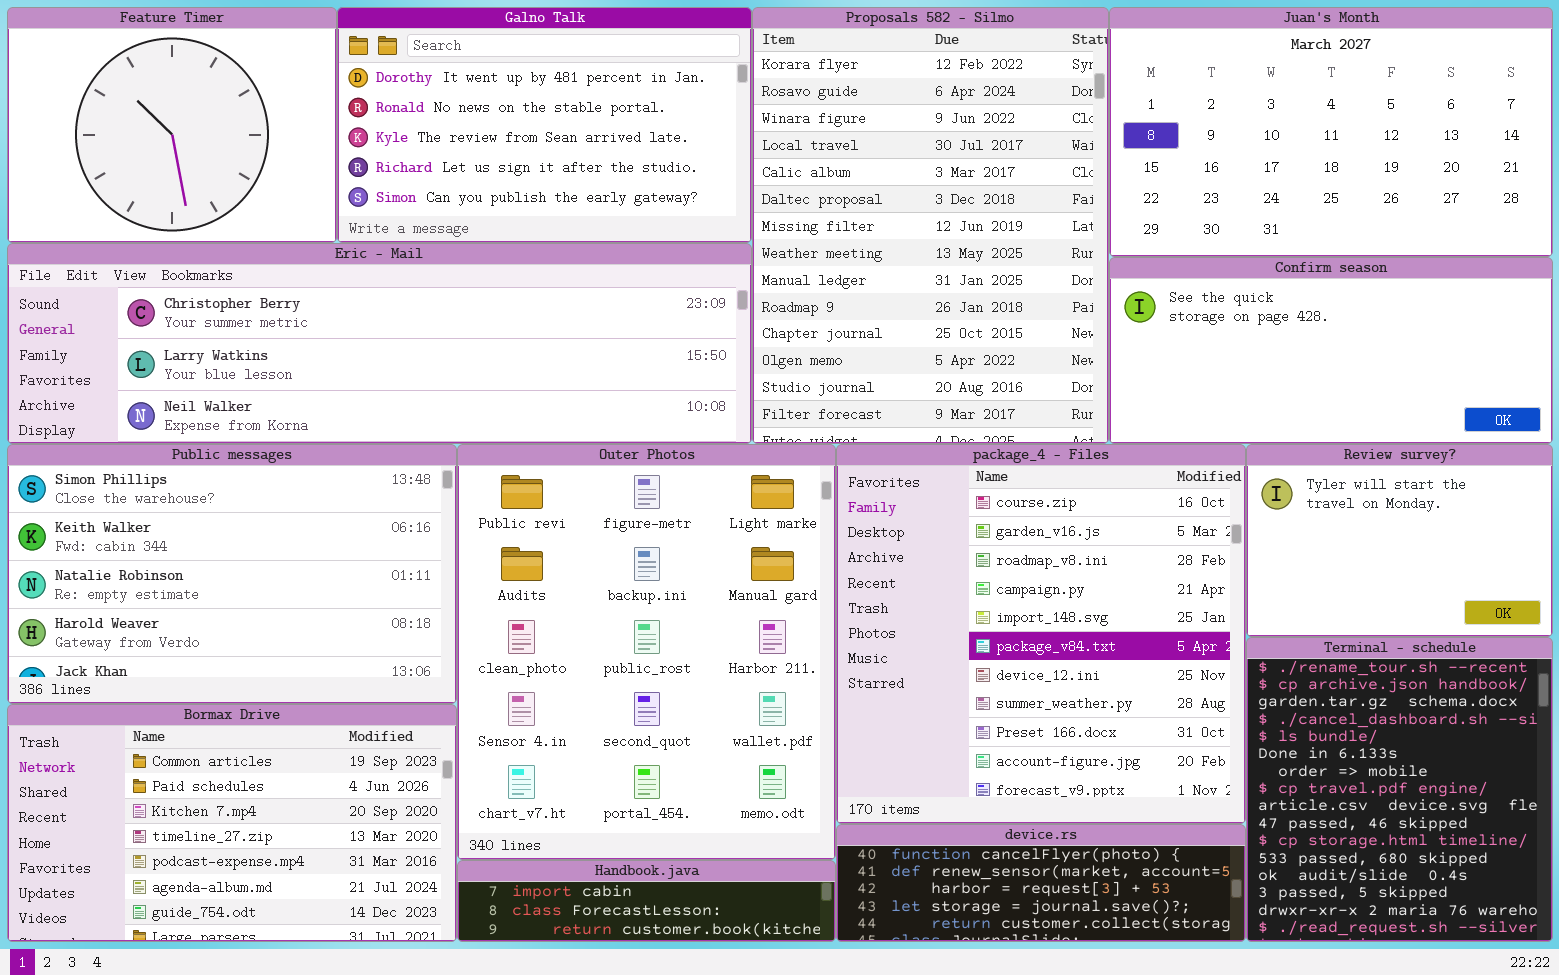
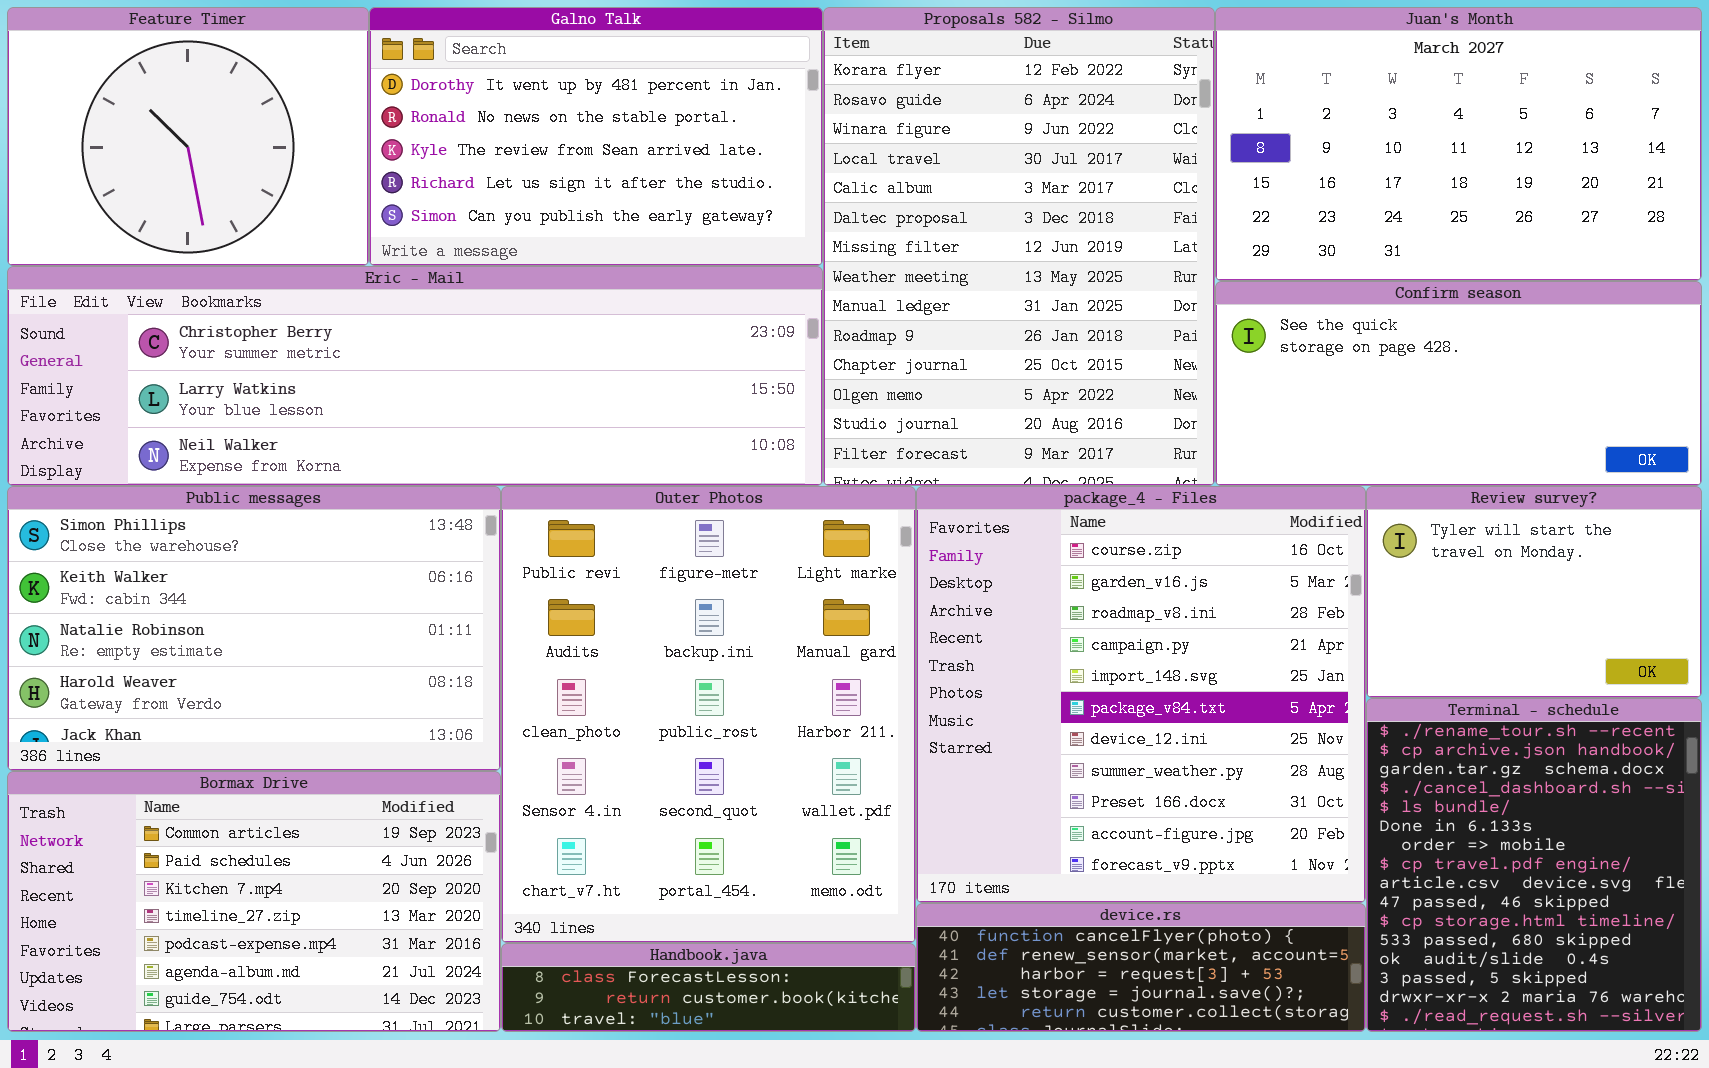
Handbook.java: [457,860,836,942] -> [501,943,916,1032], scrolled down 1 row

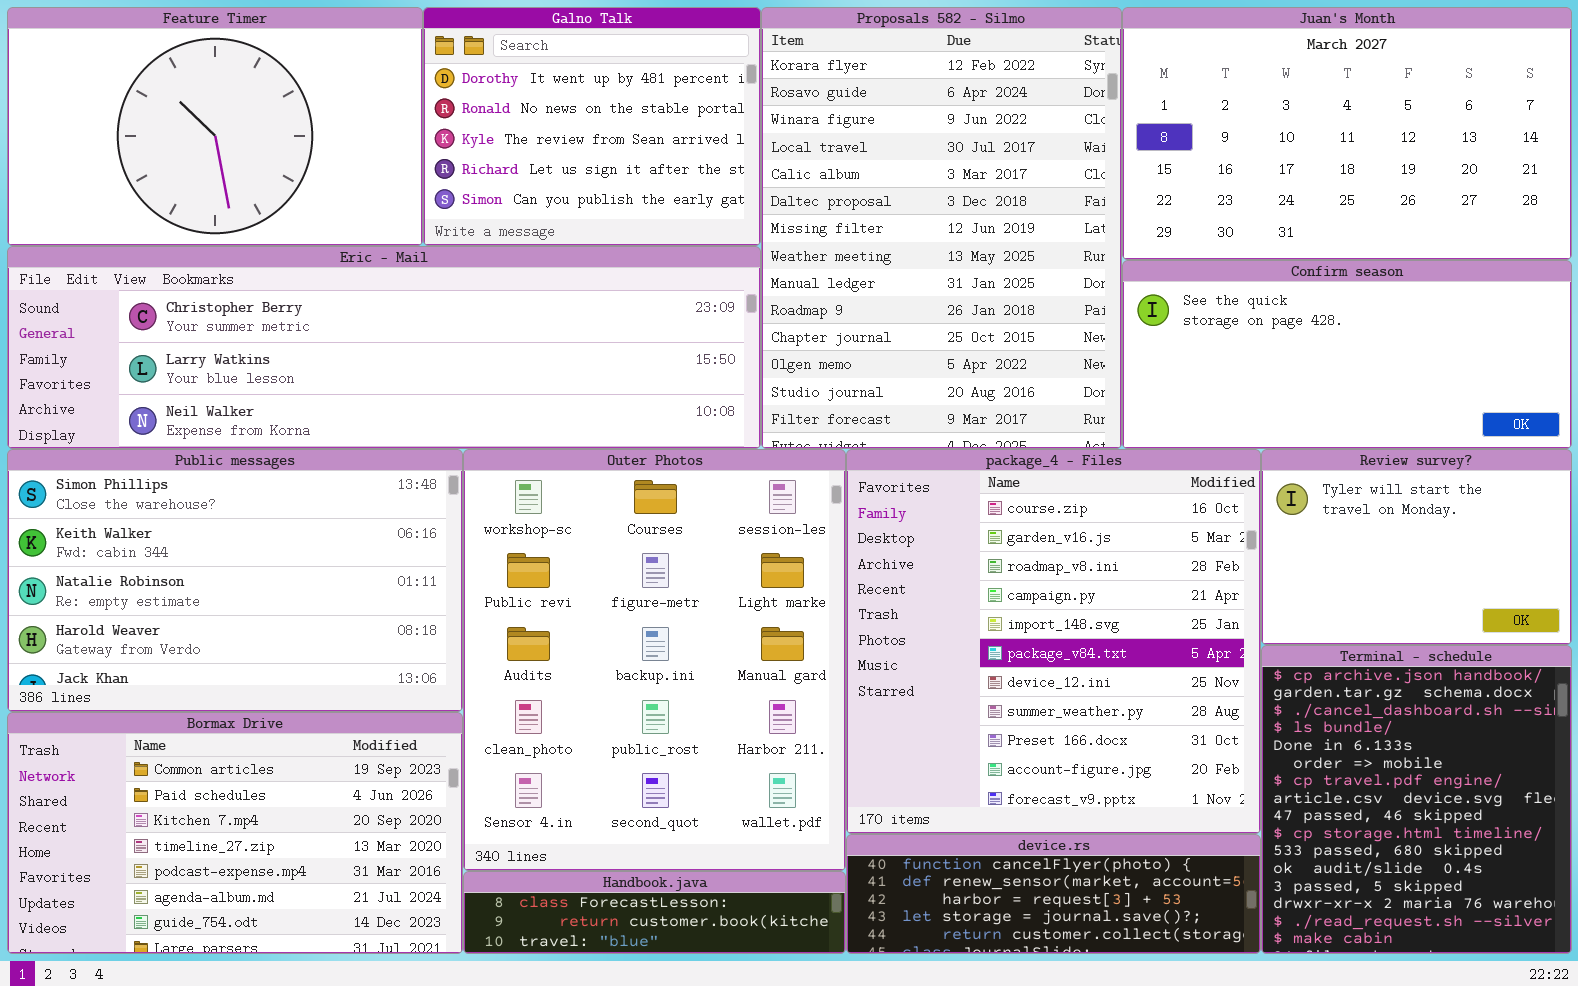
Feature Timer: [7,7,369,266] -> [7,7,423,246], resized
Galno Talk: [369,7,823,266] -> [423,7,761,246], resized
Outer Photos: [501,486,916,943] -> [463,449,846,871], scrolled up 1 row
Terminal - schedule: [1366,698,1702,1032] -> [1261,645,1572,954], scrolled down 1 row

